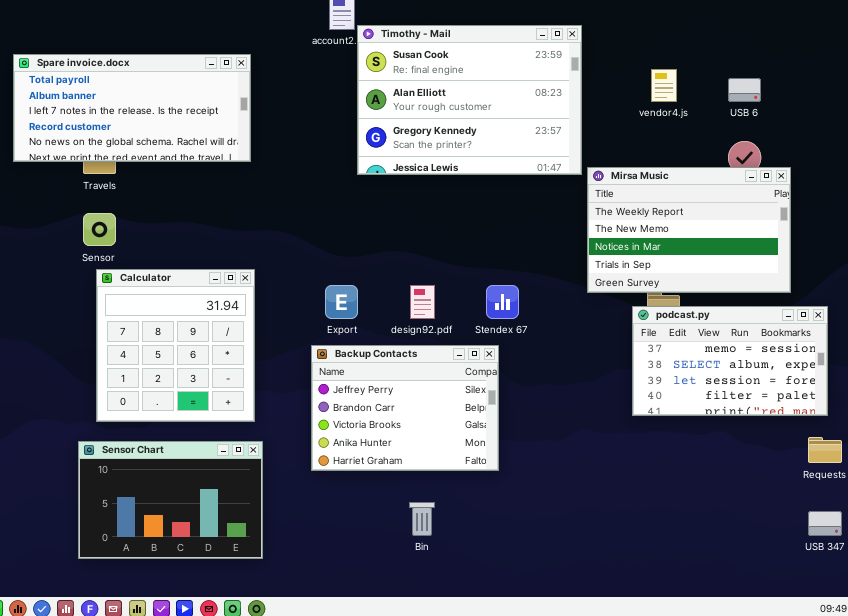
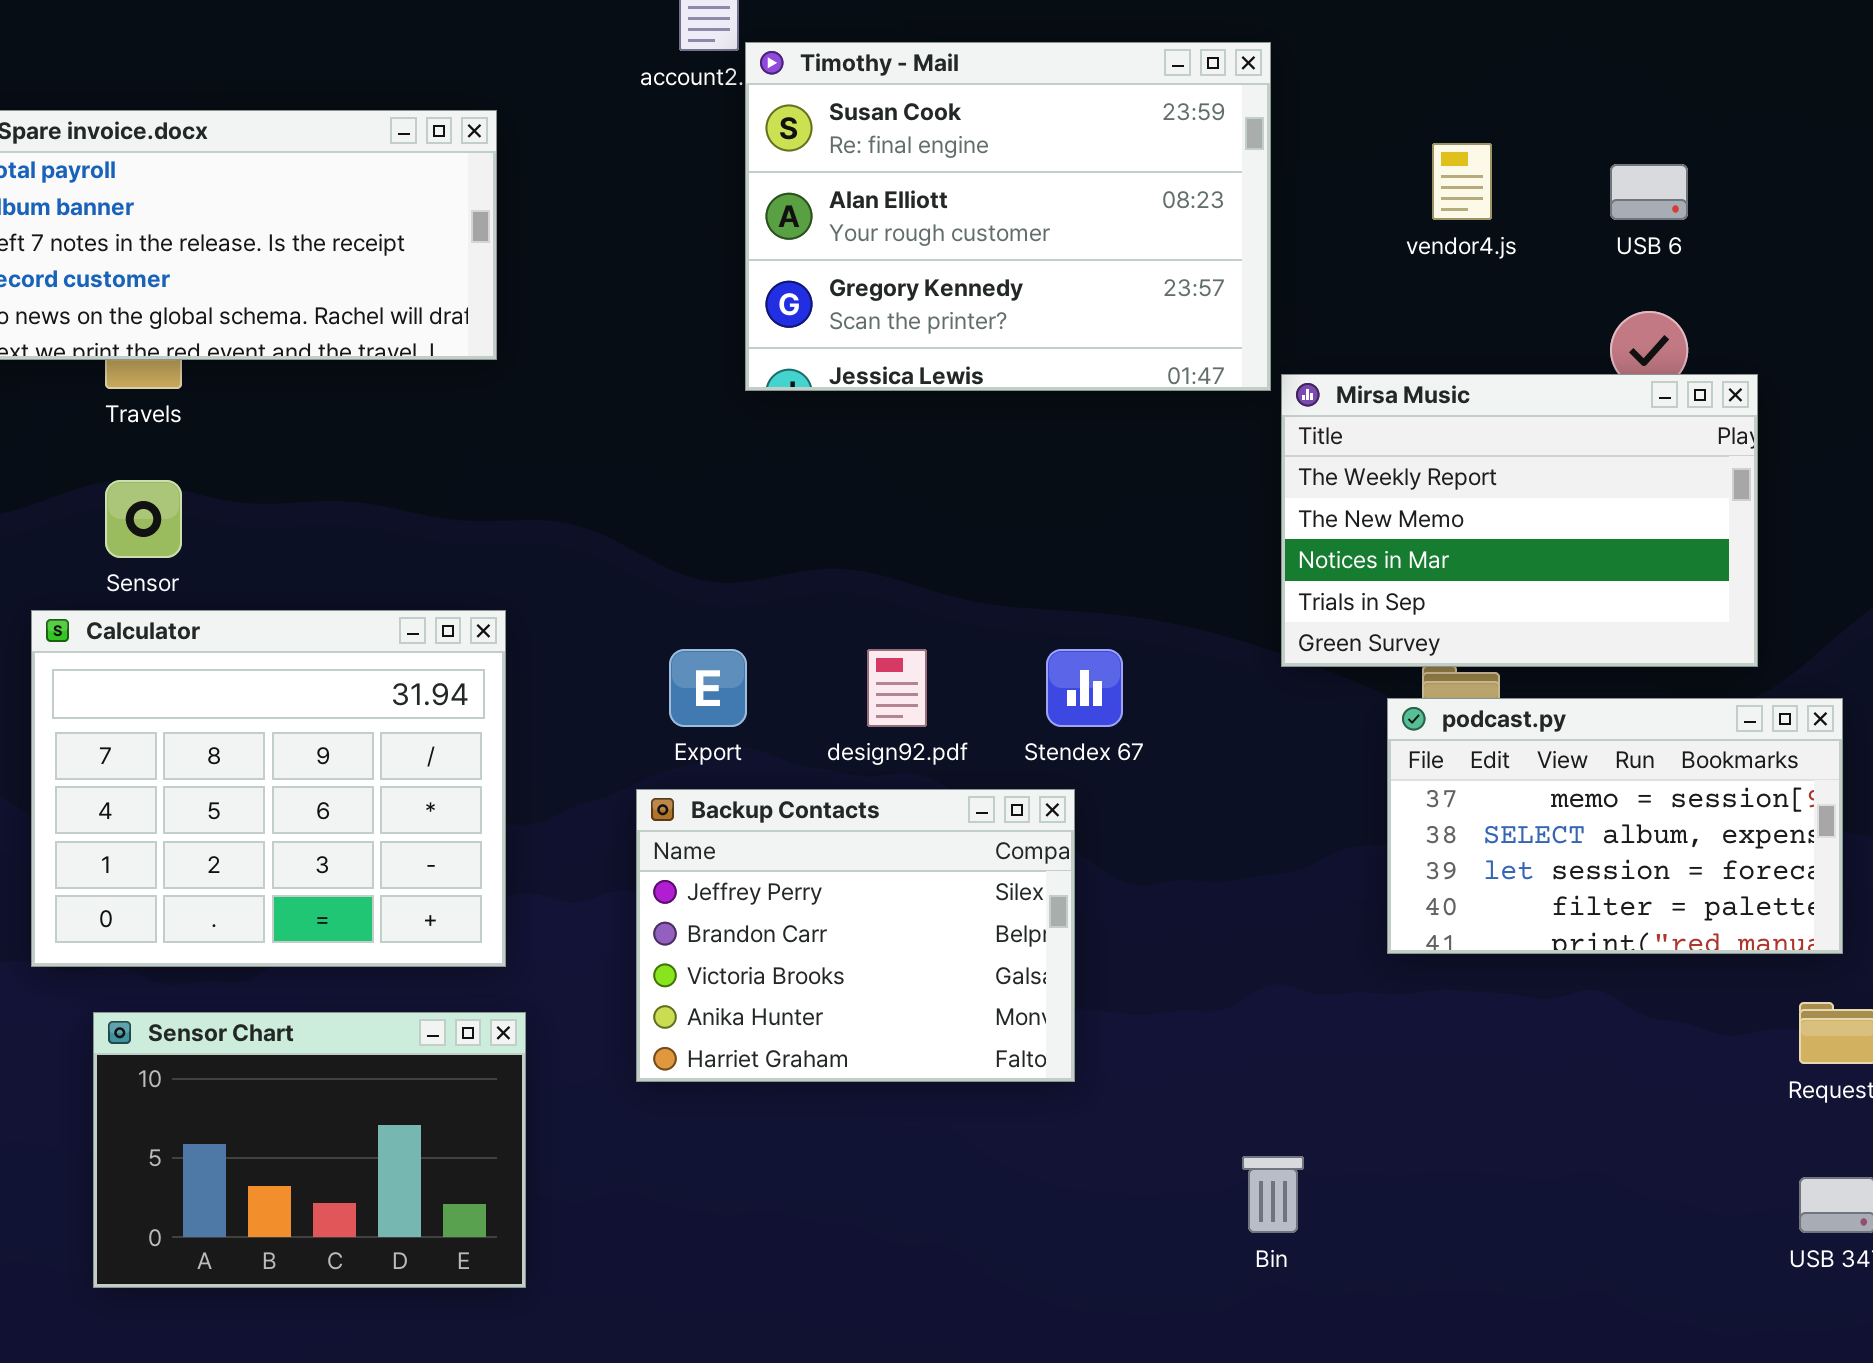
Calculator: [96,269,255,422] -> [31,610,506,967], resized
Bin: [409,502,435,536] -> [1242,1156,1304,1233], moved

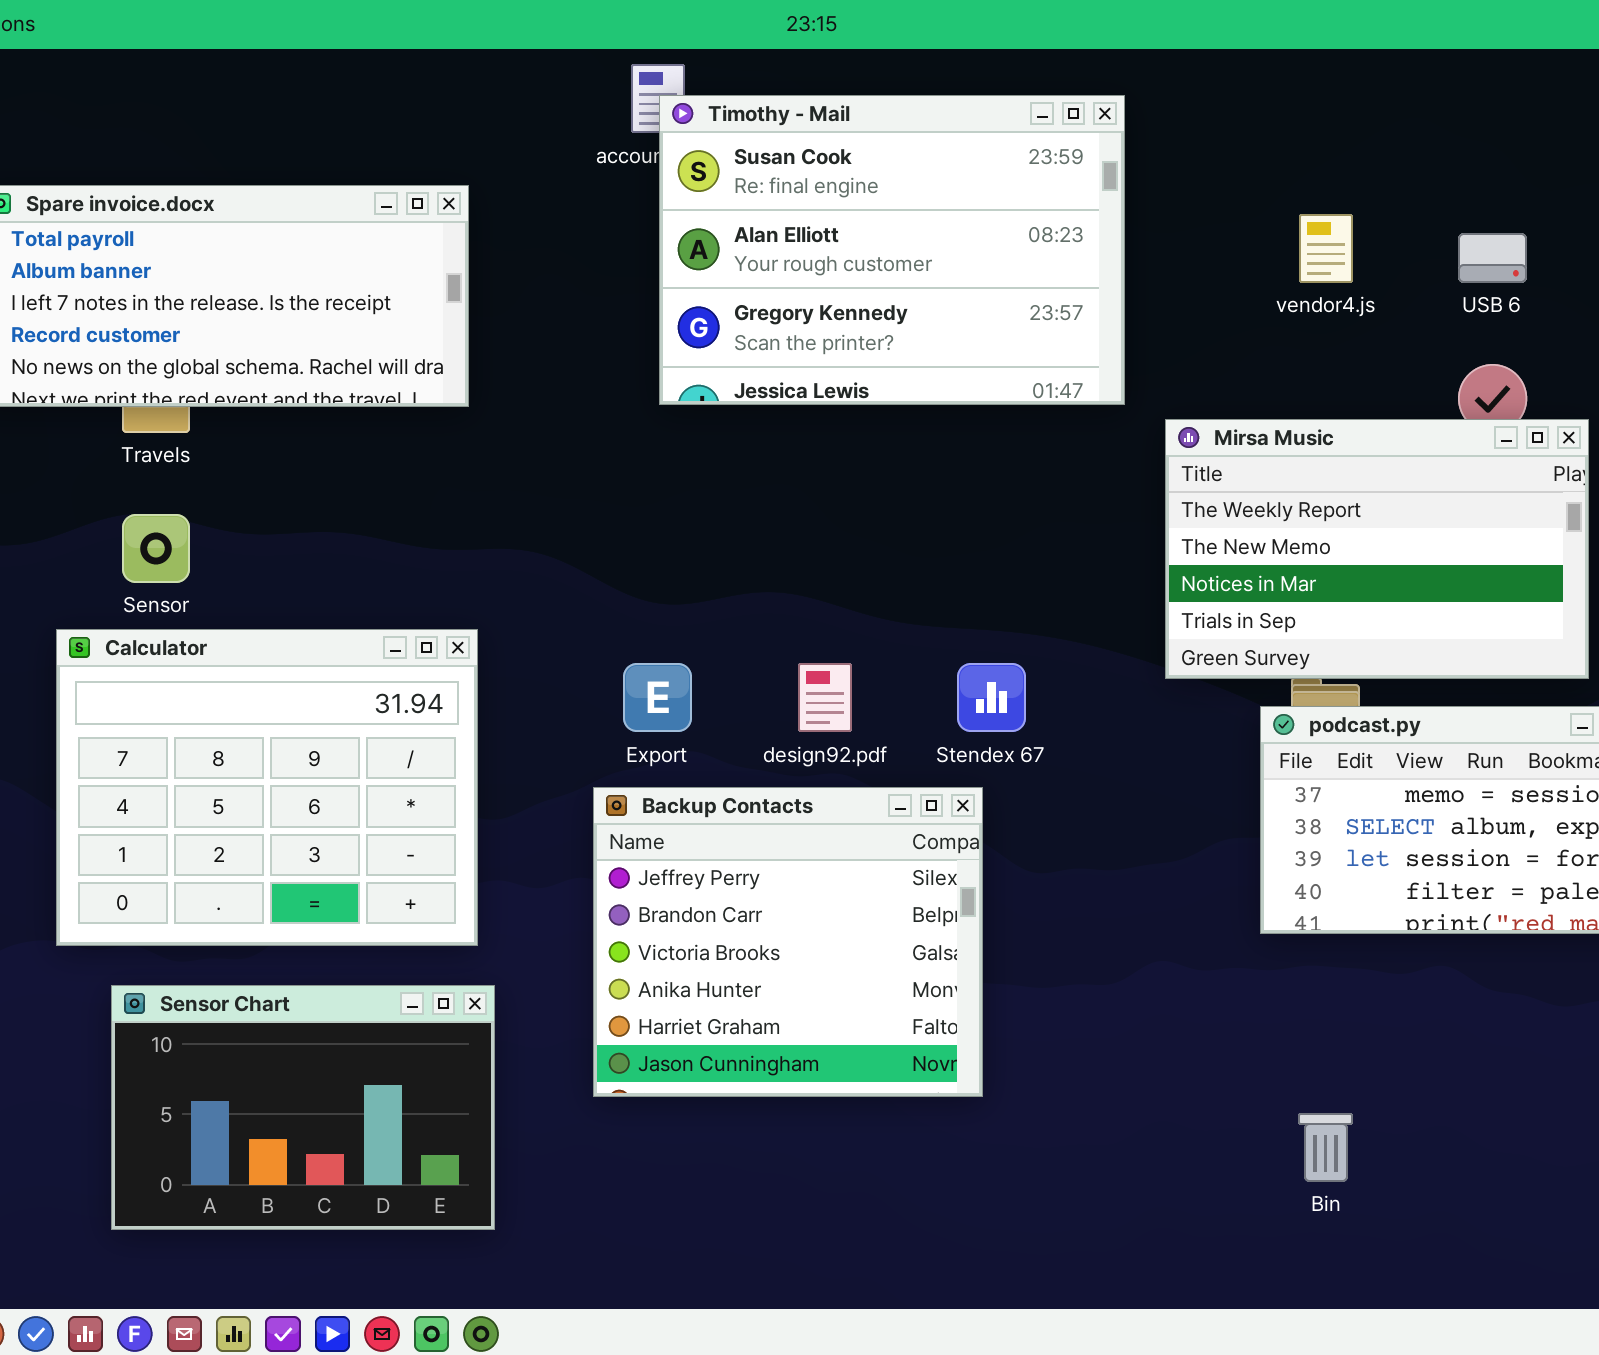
Timothy - Mail: [745,42,1271,391] -> [659,95,1125,405], moved
Backup Contacts: [636,789,1075,1082] -> [593,787,983,1097], resized
Bin: [1242,1156,1304,1233] -> [1298,1113,1353,1182], moved

